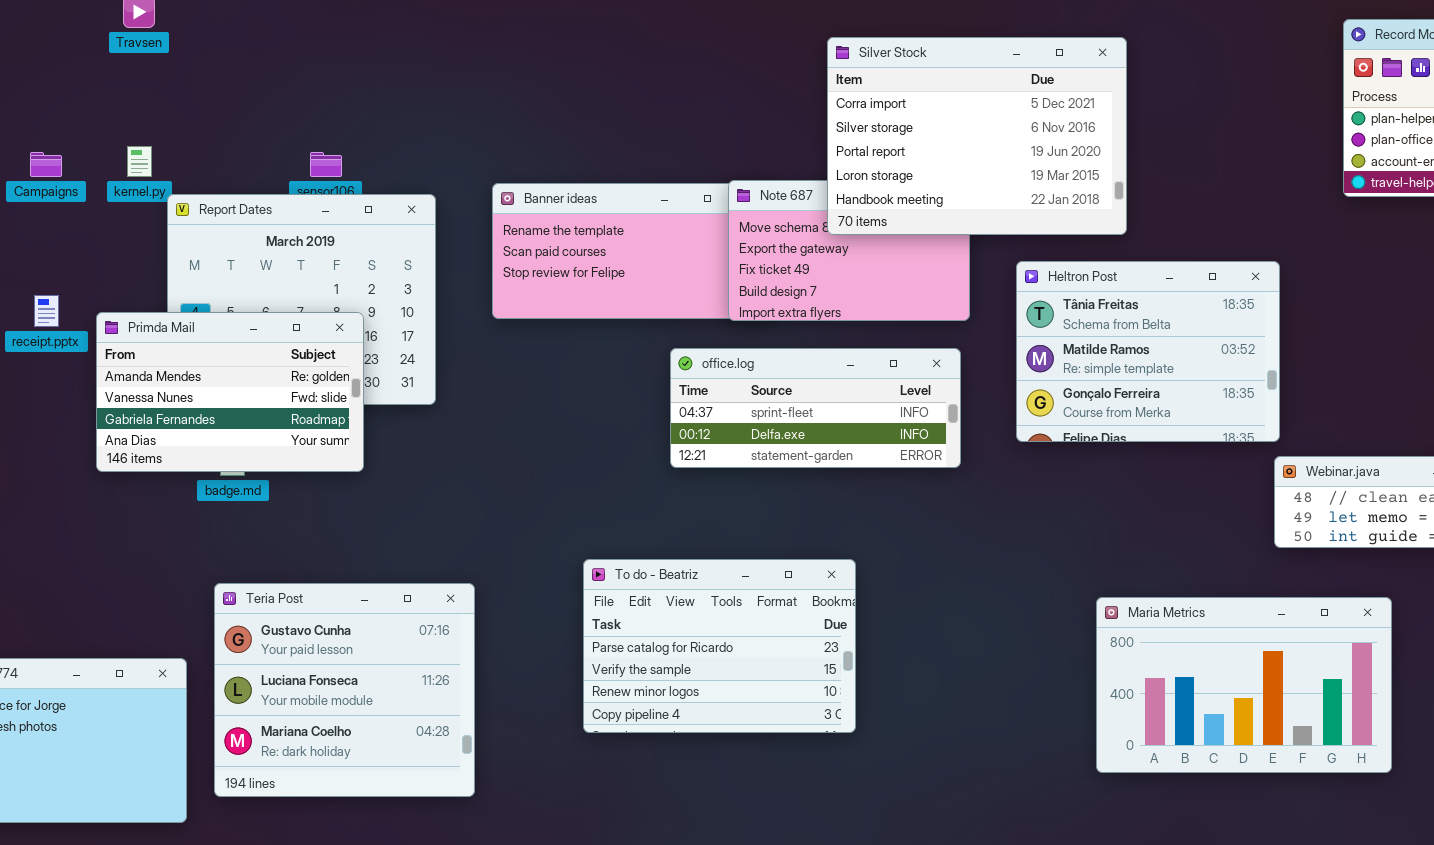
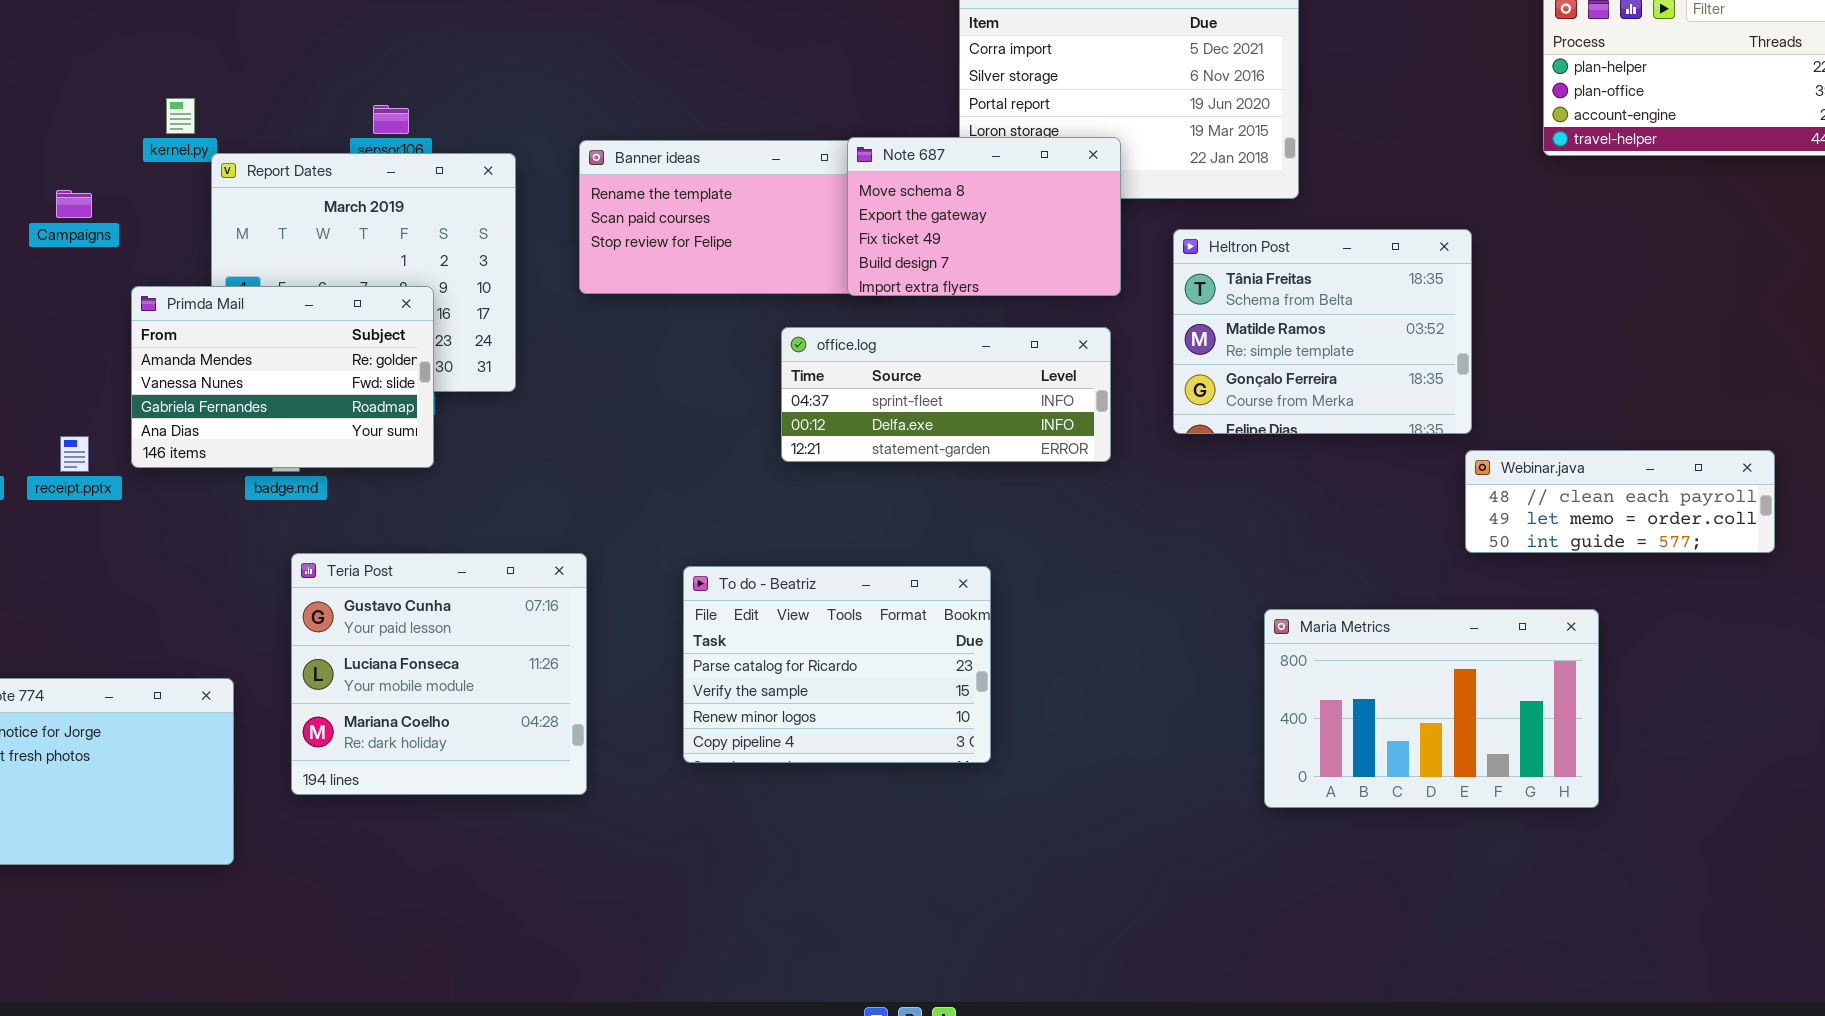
Campaigns: [30,152,62,177] -> [56,190,92,218], moved
Note 687: [728,180,970,321] -> [847,137,1121,296], raised
receipt.pptx: [34,295,59,327] -> [60,436,89,472], moved
Teria Post: [214,583,475,797] -> [291,553,587,795], moved

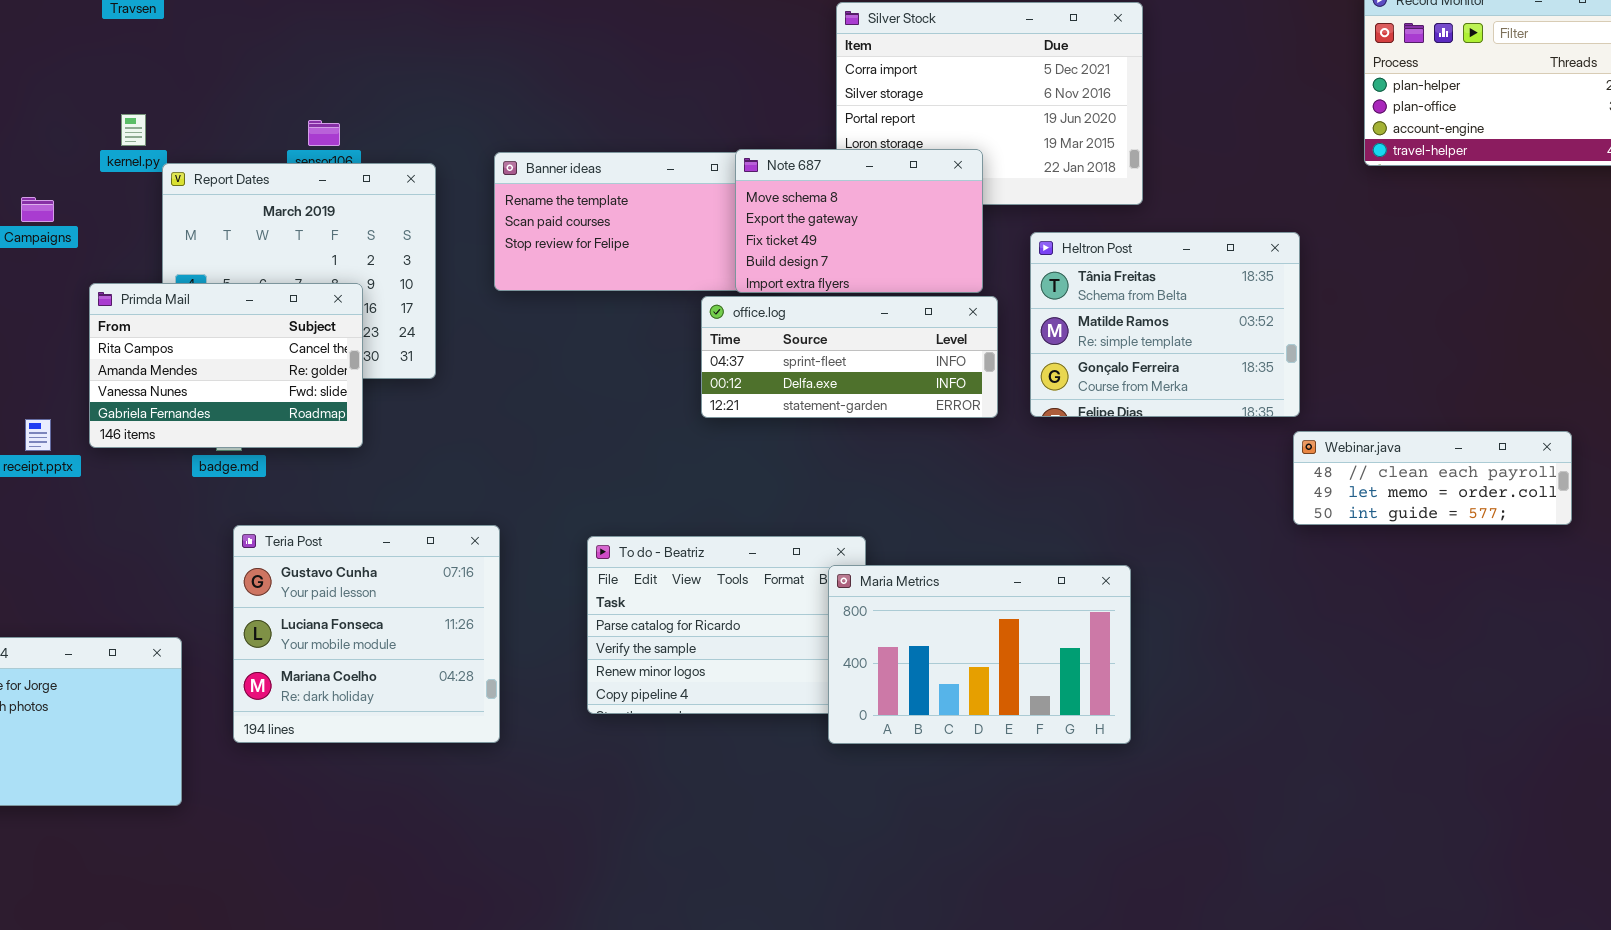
Primda Mail: [131,286,434,468] -> [89,283,363,448], scrolled up 1 row
office.log: [781,327,1111,462] -> [701,296,998,418], moved
Maria Metrics: [1264,609,1599,808] -> [828,565,1131,744], moved

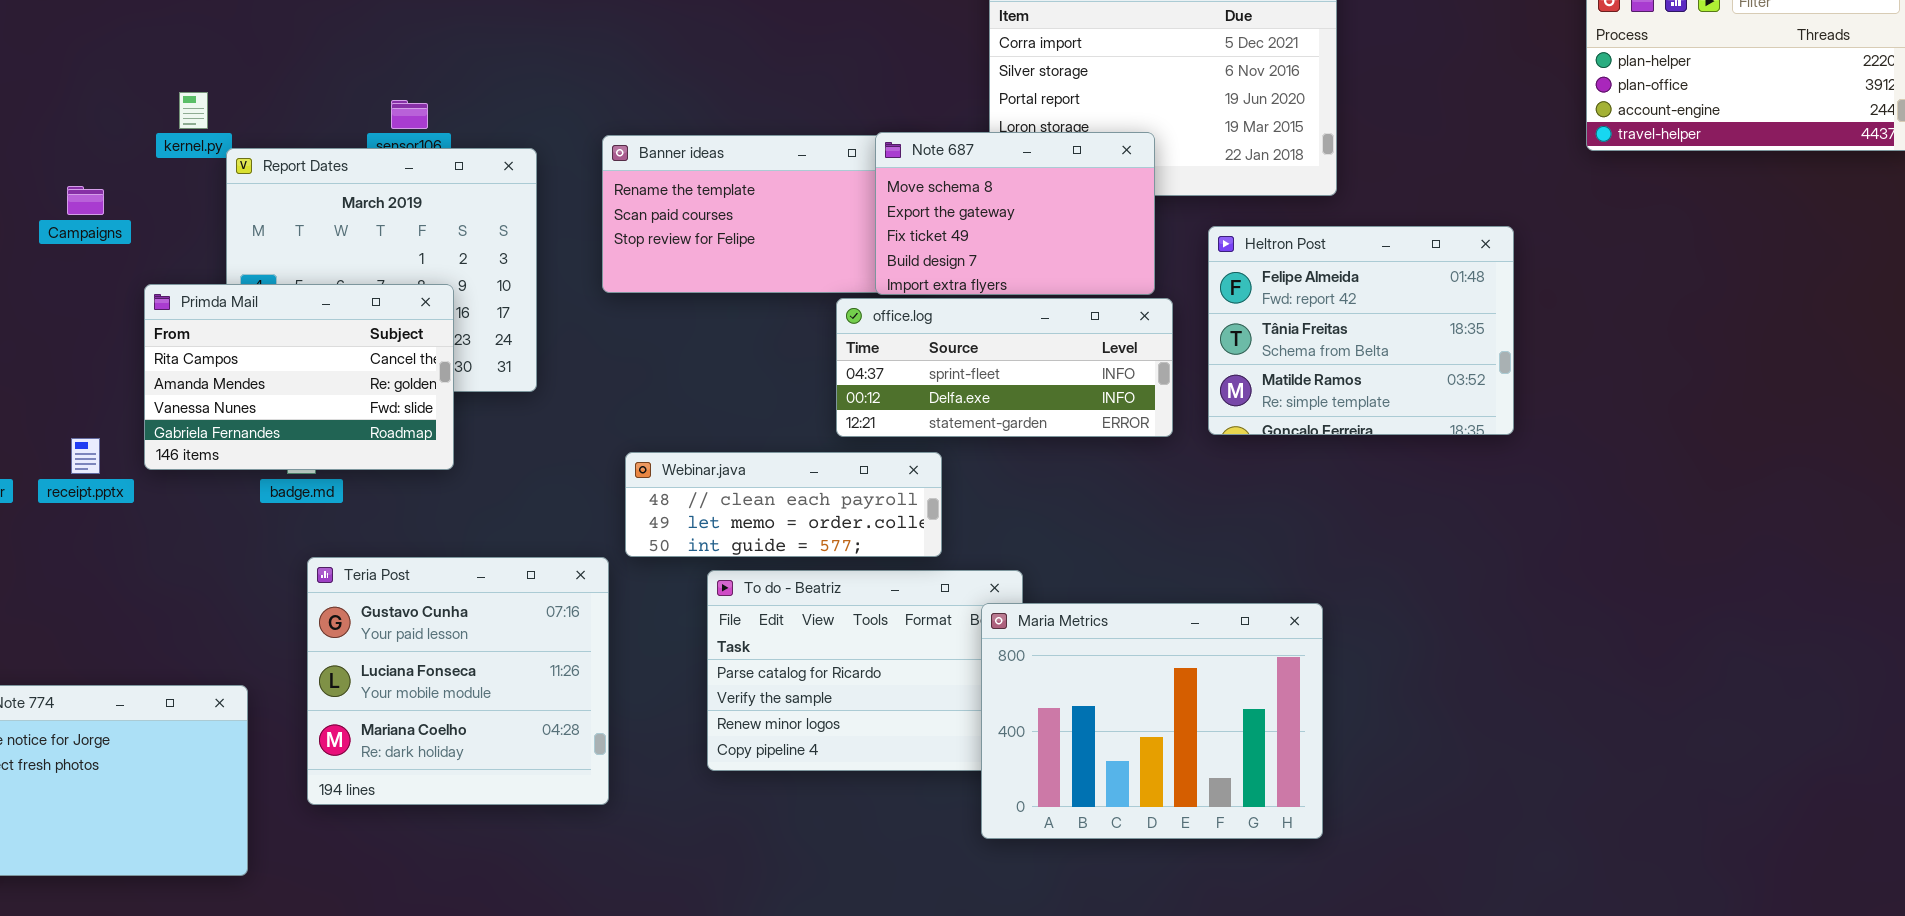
Heltron Post: [1030,232,1300,417] -> [1208,226,1514,435], scrolled up 1 row
Webinar.java: [1293,431,1572,525] -> [625,452,942,557], moved
Maria Metrics: [828,565,1131,744] -> [981,603,1323,839], resized

